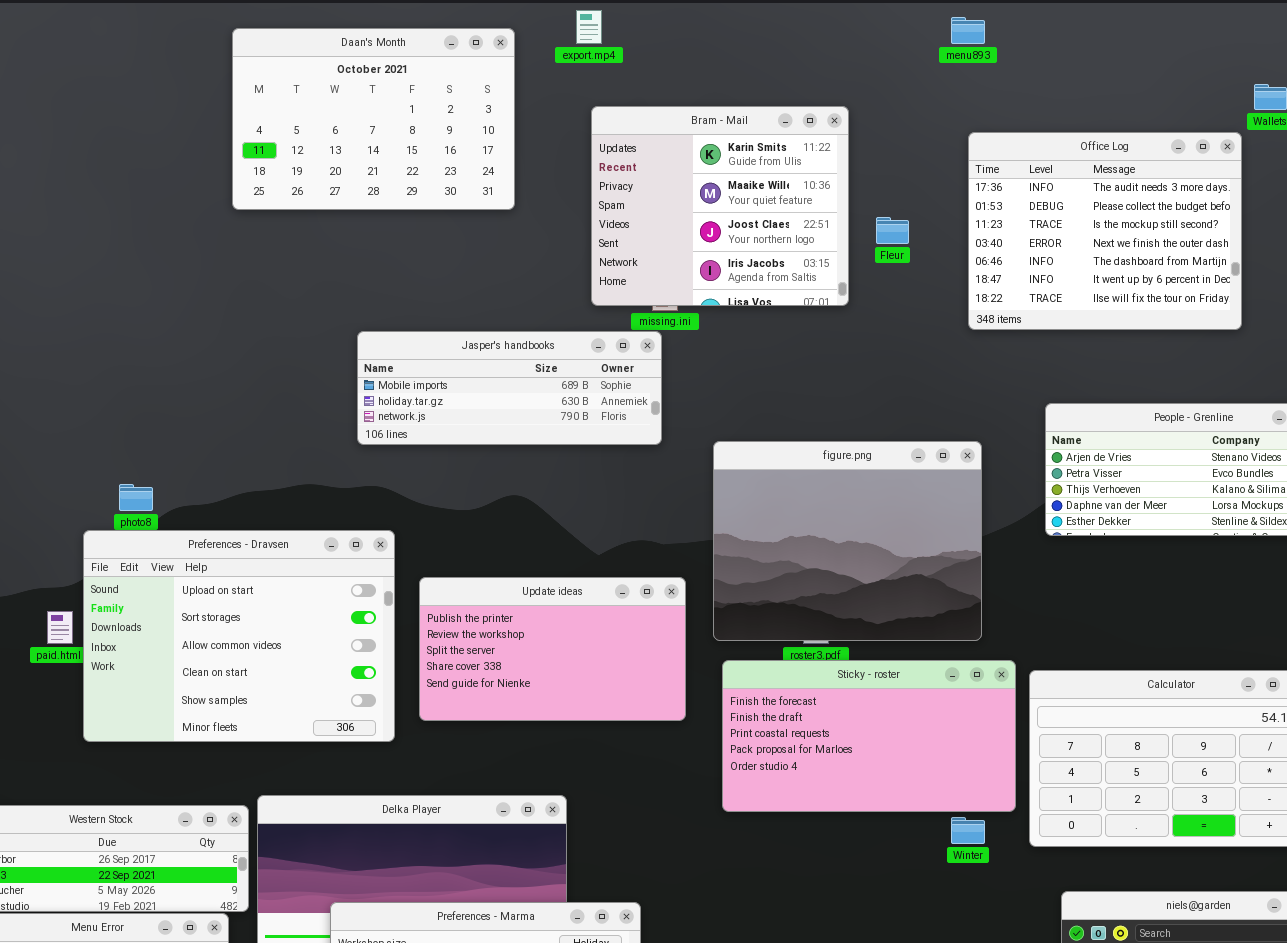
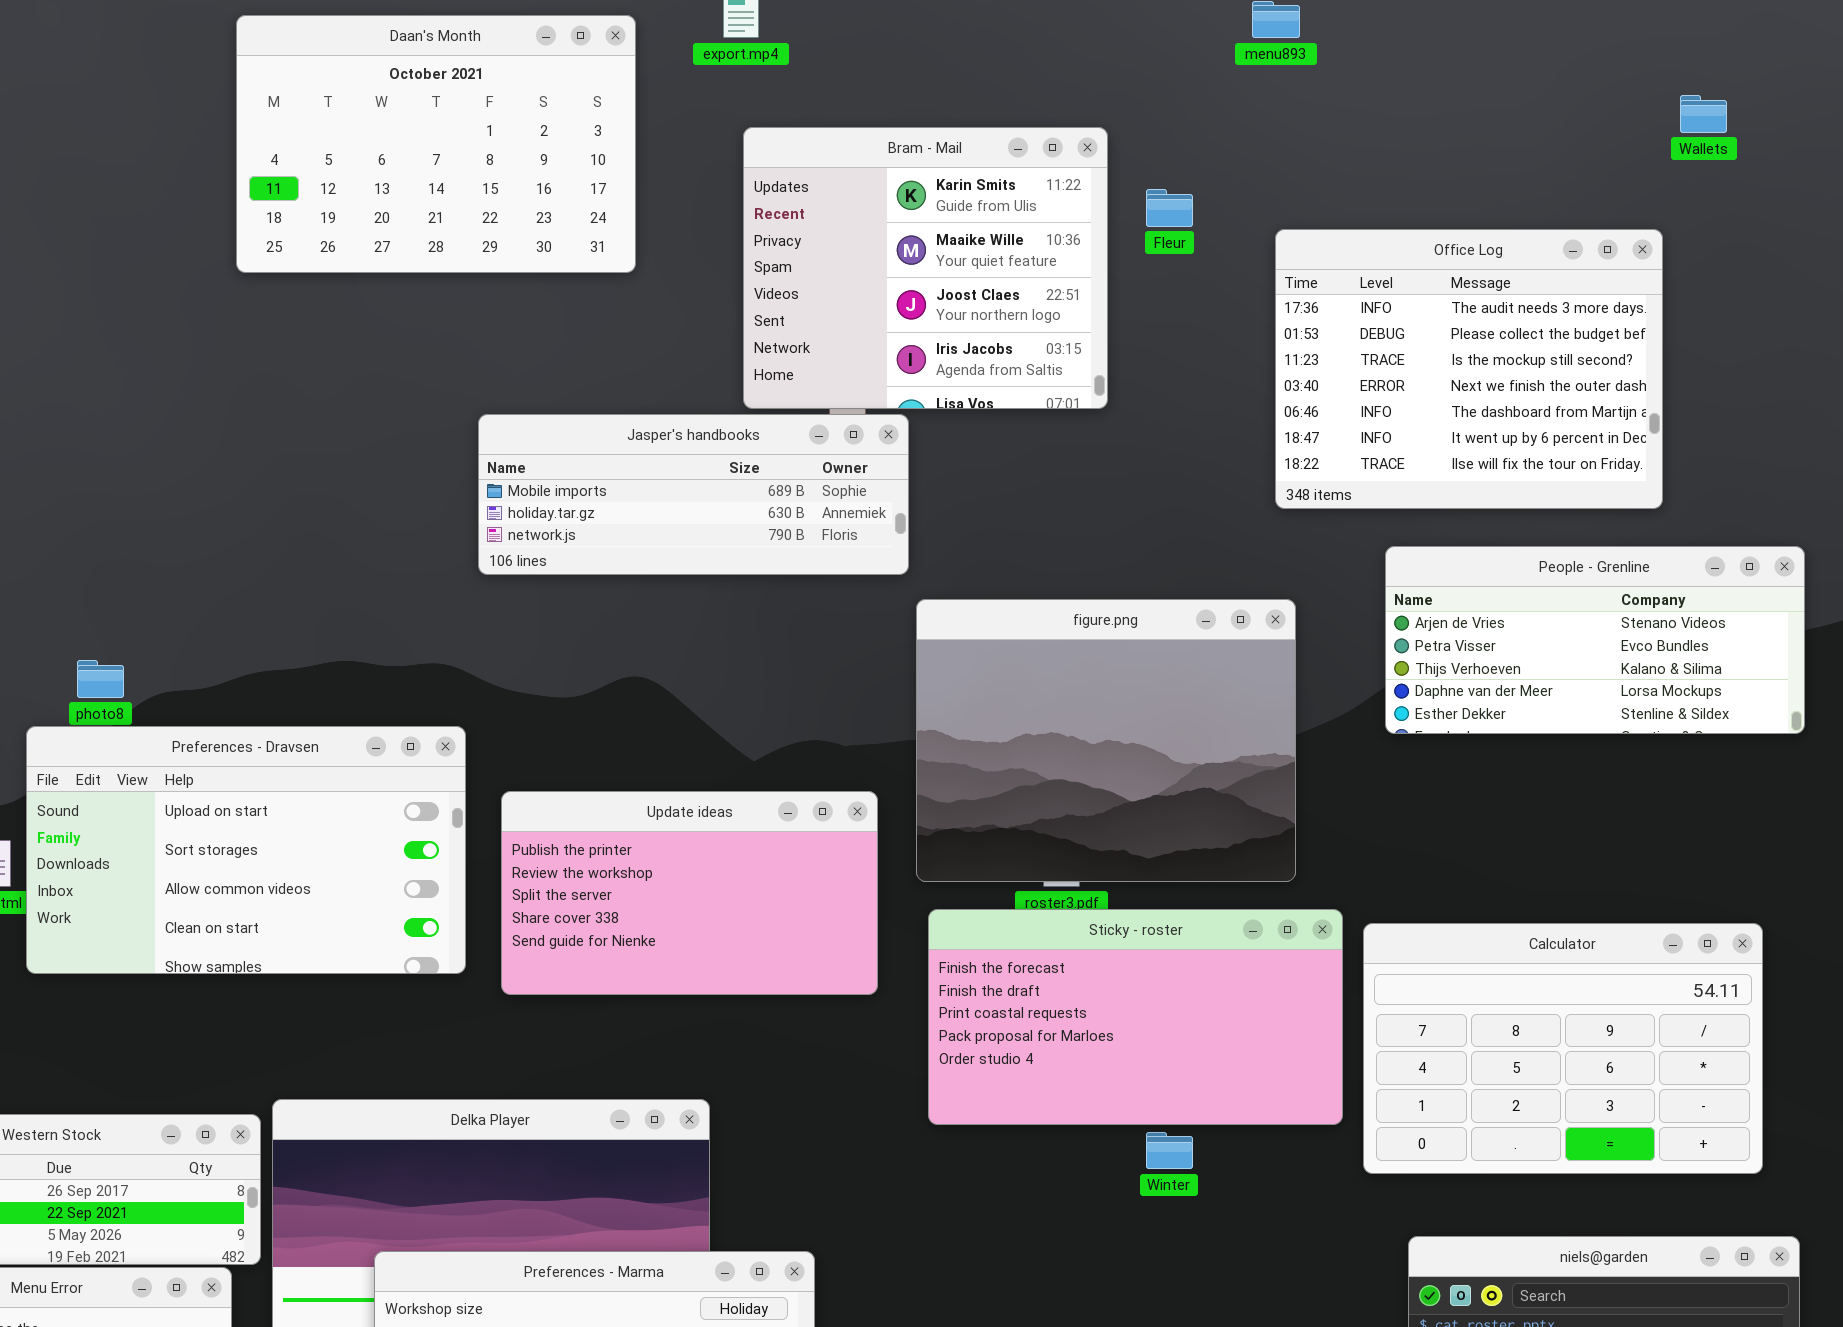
Office Log: [968,132,1242,330] -> [1275,229,1663,509], moved
Fleur: [876,217,909,244] -> [1146,189,1193,227], moved
Jasper's handbooks: [357,331,662,445] -> [478,414,909,575], moved
Preferences - Dravsen: [83,530,395,742] -> [26,726,466,974], resized
Winter: [951,817,985,844] -> [1146,1132,1193,1169], moved

